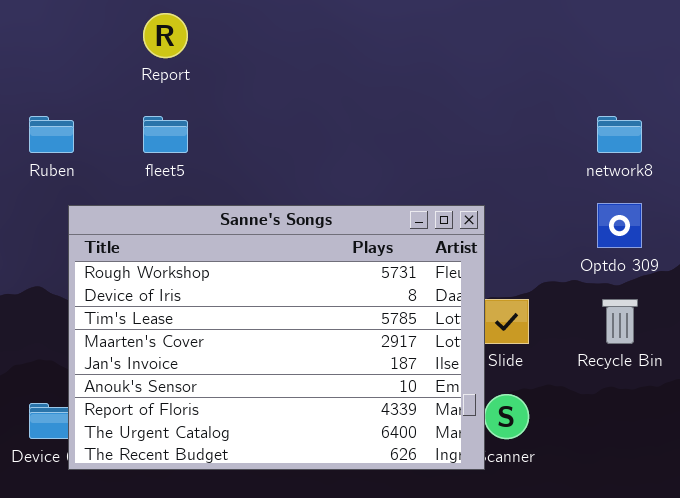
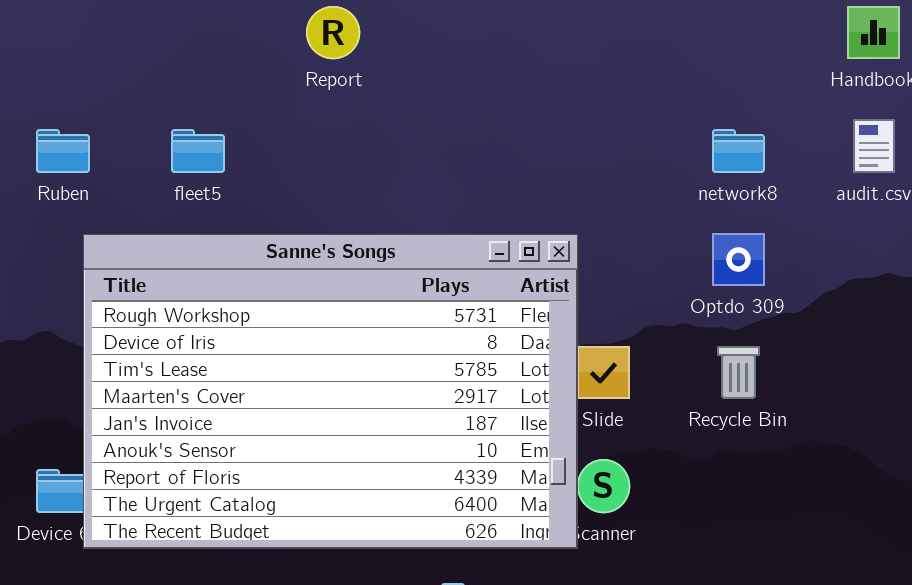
Report: [143,13,188,58] -> [306,6,360,59], moved

